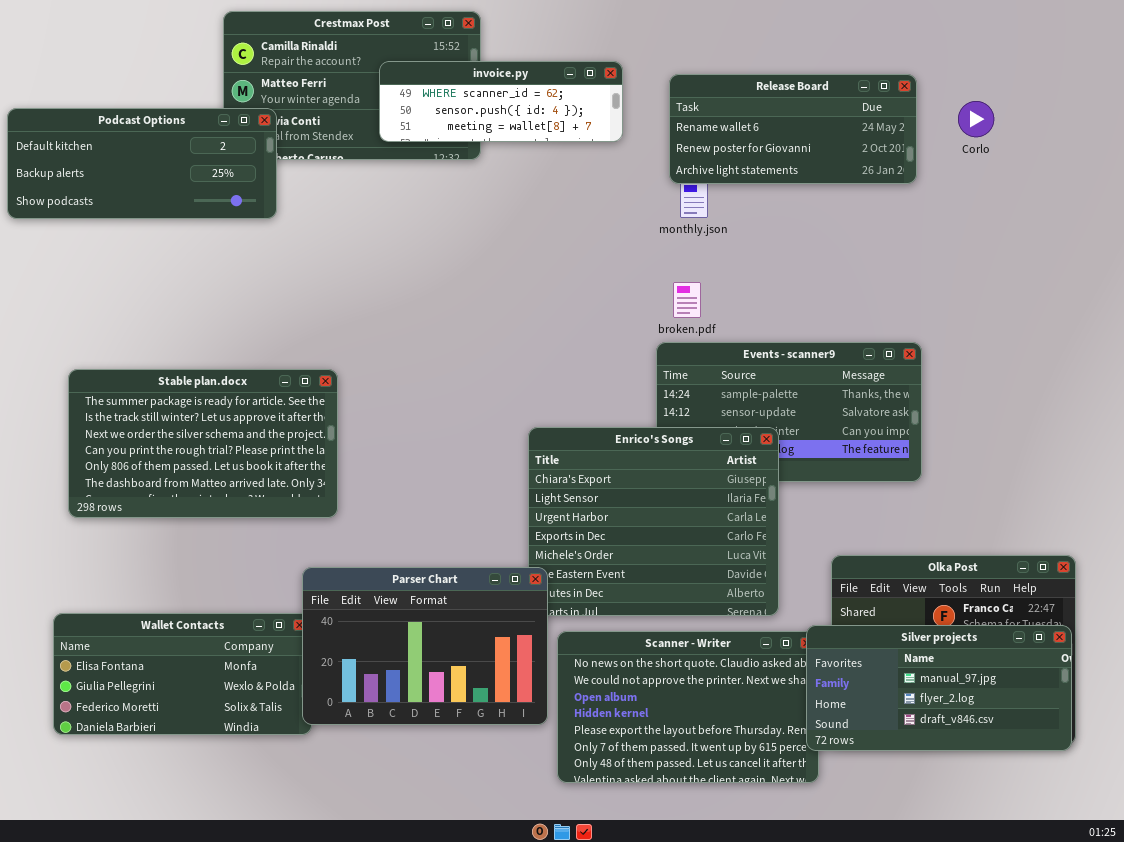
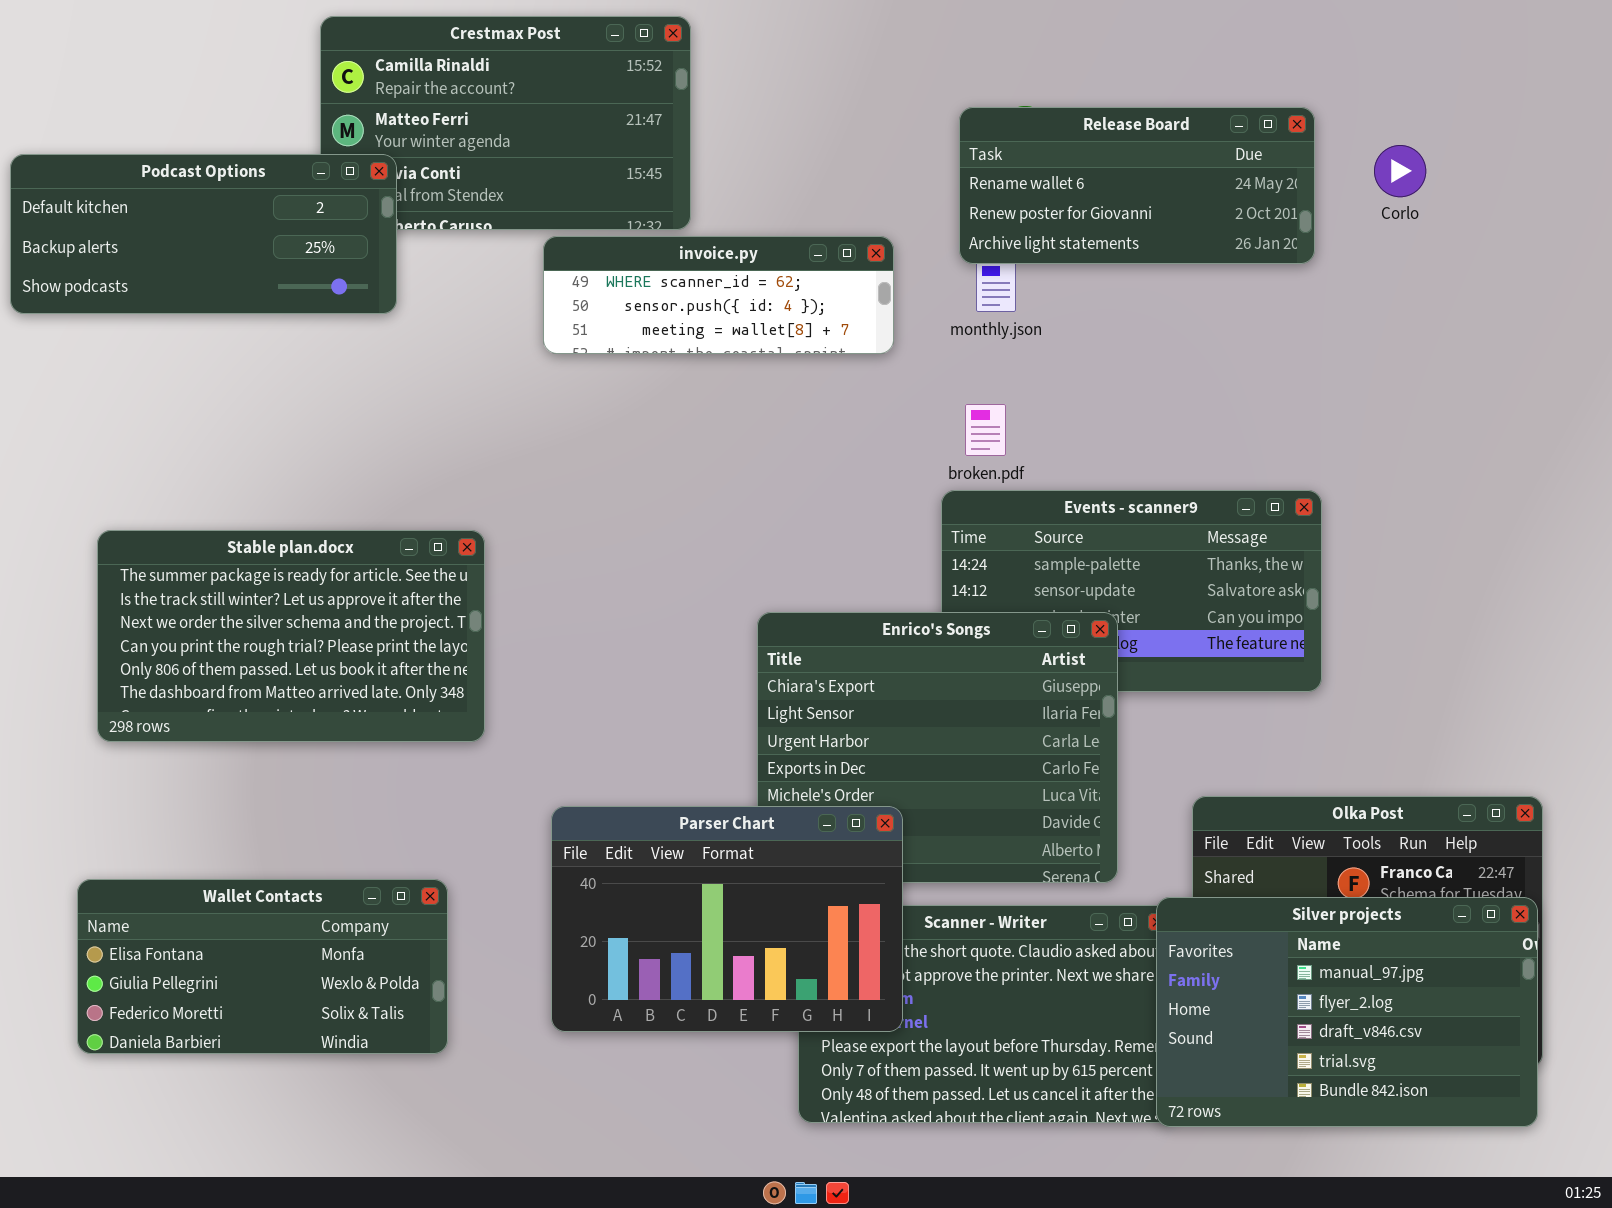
invoice.py: [379,61,623,142] -> [543,236,894,354], moved
Parser Chart: [302,567,548,725] -> [551,806,903,1032], moved
Silver projects: [806,625,1072,751] -> [1156,897,1538,1127], resized

